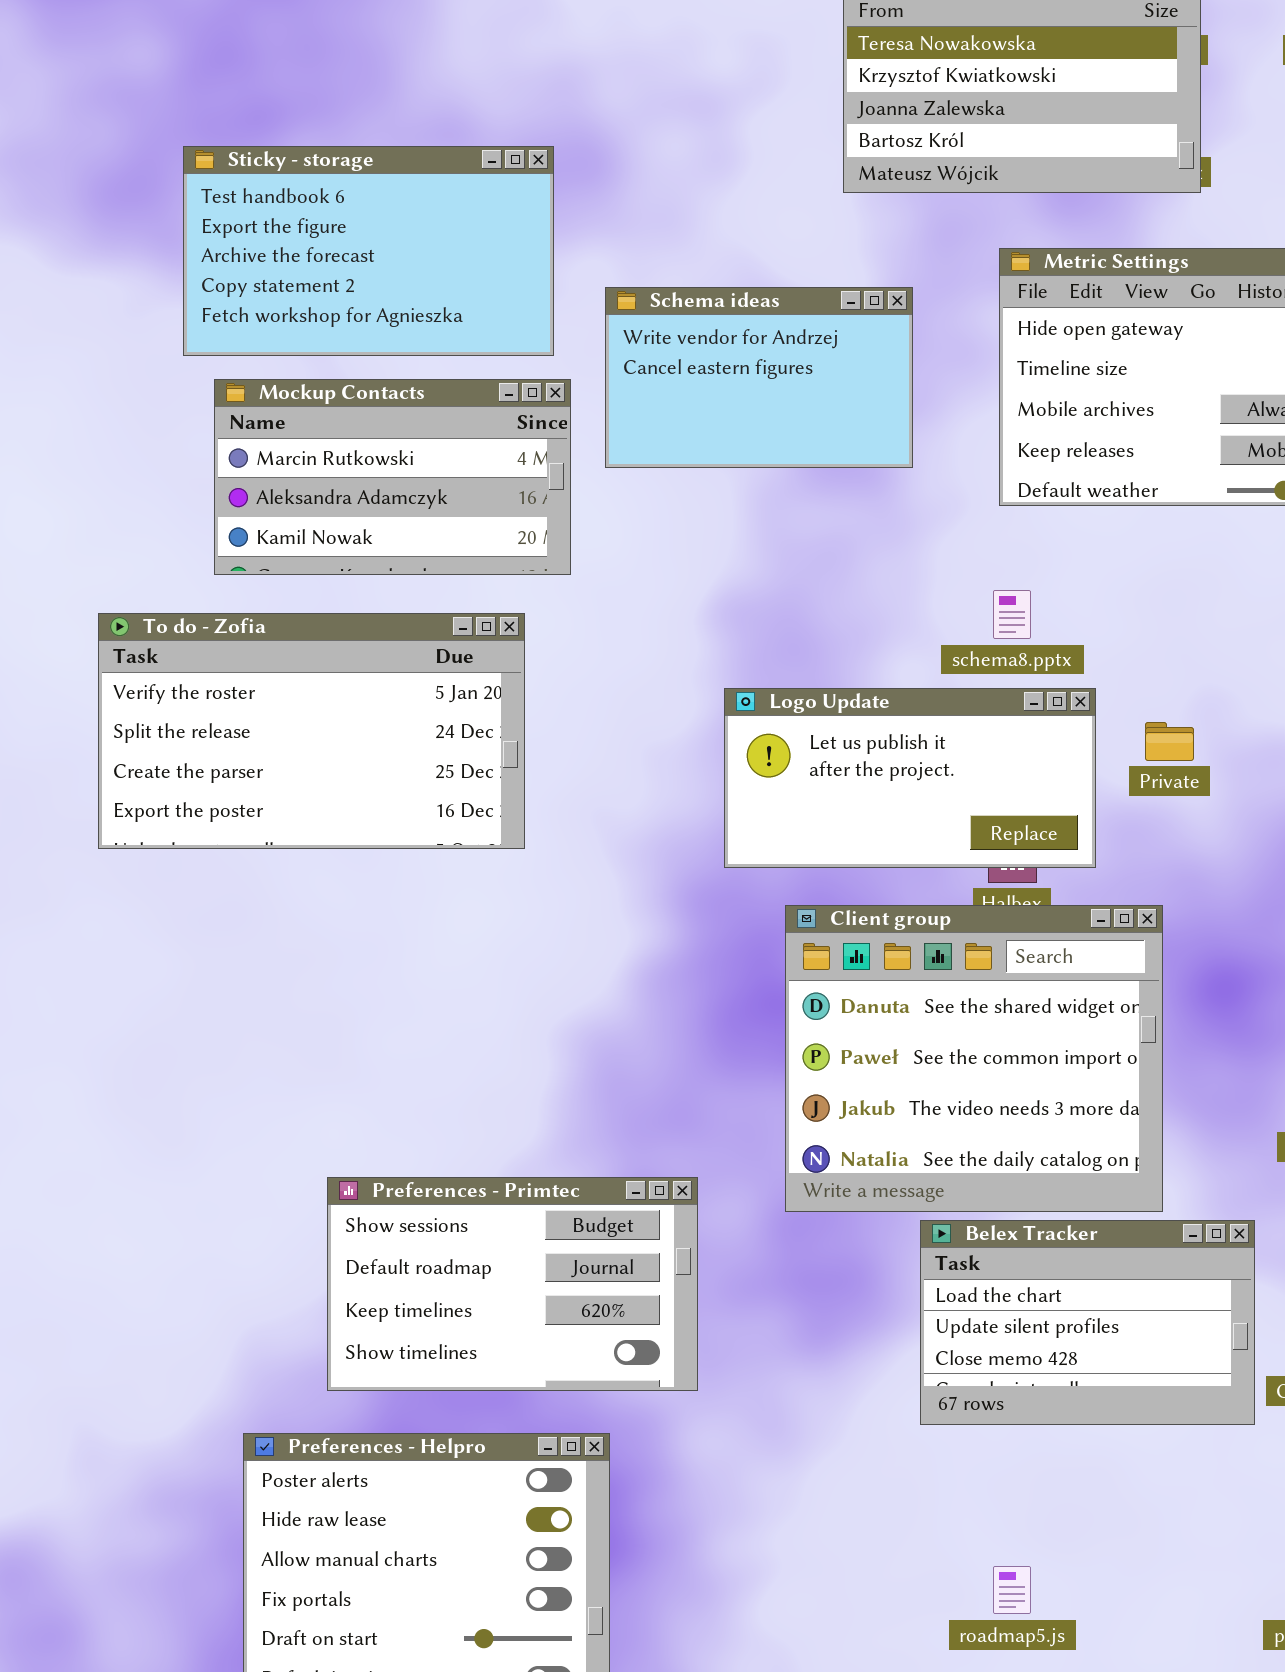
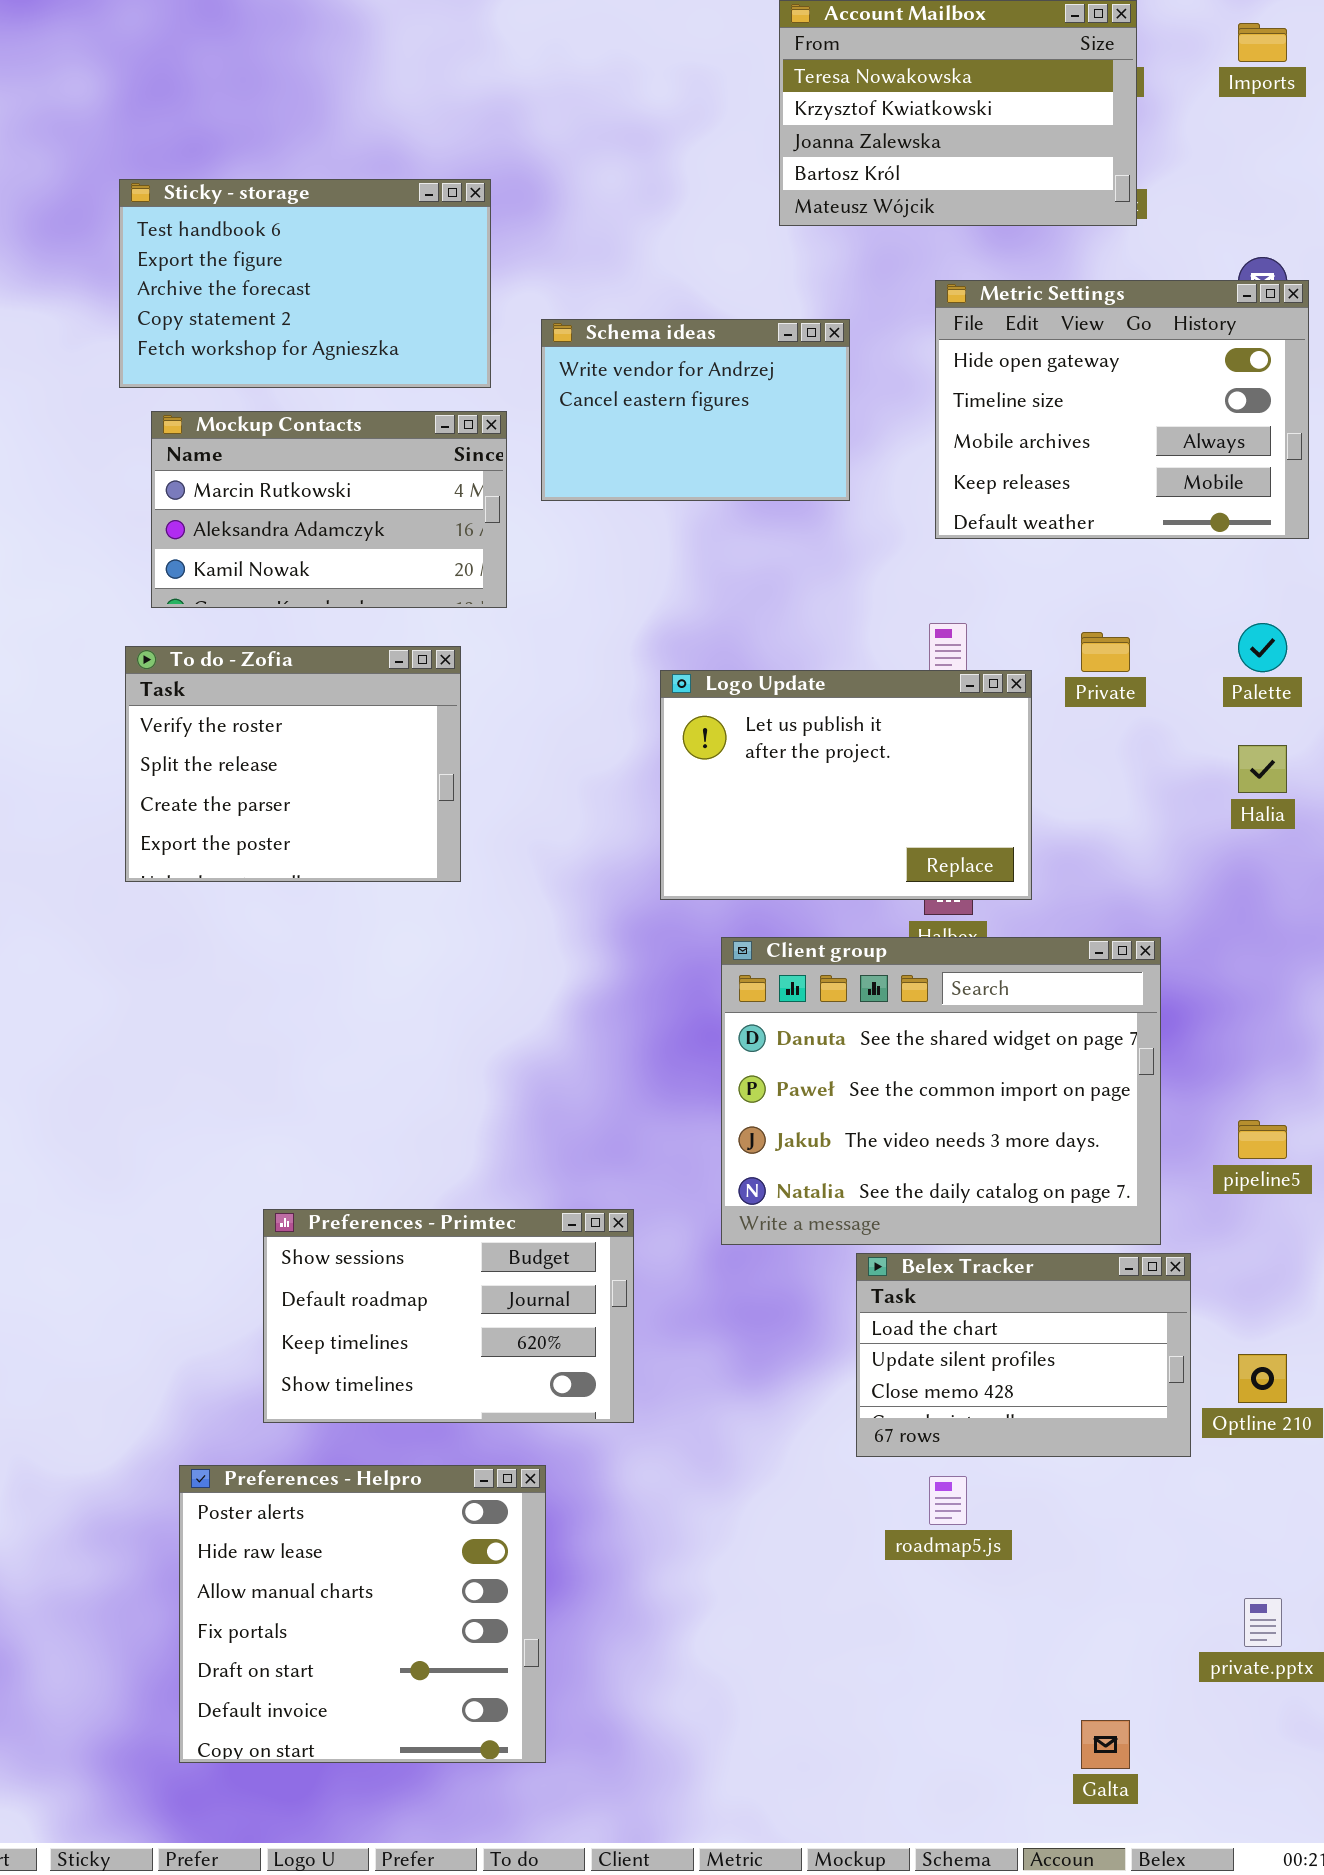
To do - Zofia: [98,613,525,849] -> [125,646,461,882], resized
Logo Update: [724,688,1096,868] -> [660,670,1032,900], resized
Private: [1145,722,1194,761] -> [1081,632,1130,672], moved
Client group: [785,905,1163,1212] -> [721,937,1161,1245], resized
roadmap5.js: [993,1566,1031,1614] -> [929,1476,967,1525], moved

